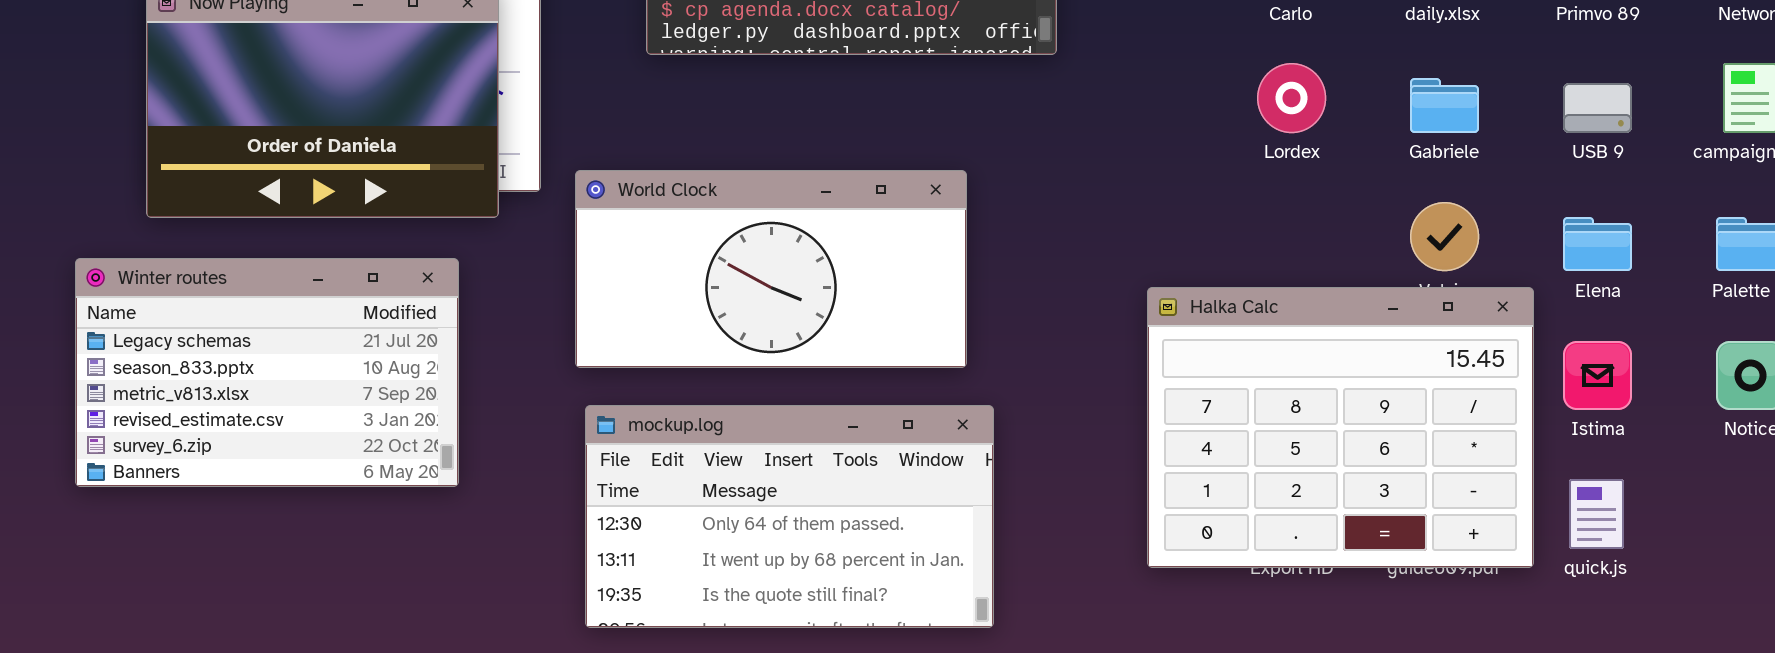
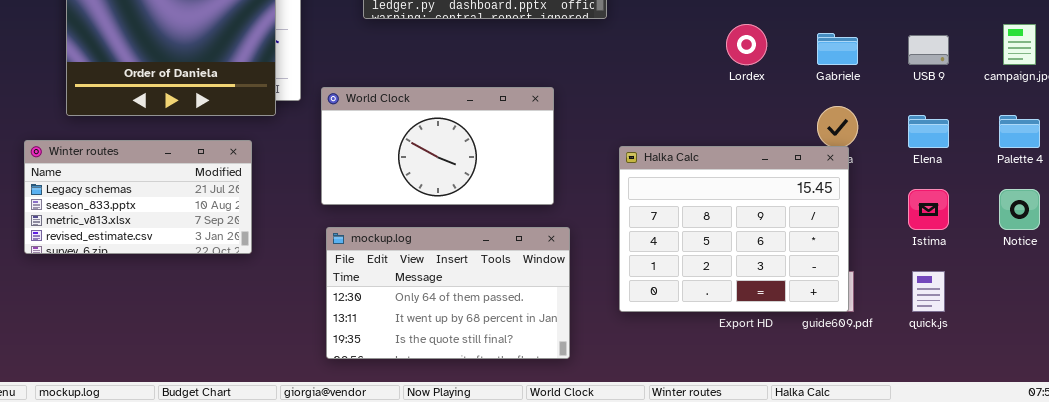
Winter routes: [75,258,459,487] -> [24,140,252,254], resized
Halka Calc: [1147,287,1534,568] -> [619,146,849,312], moved

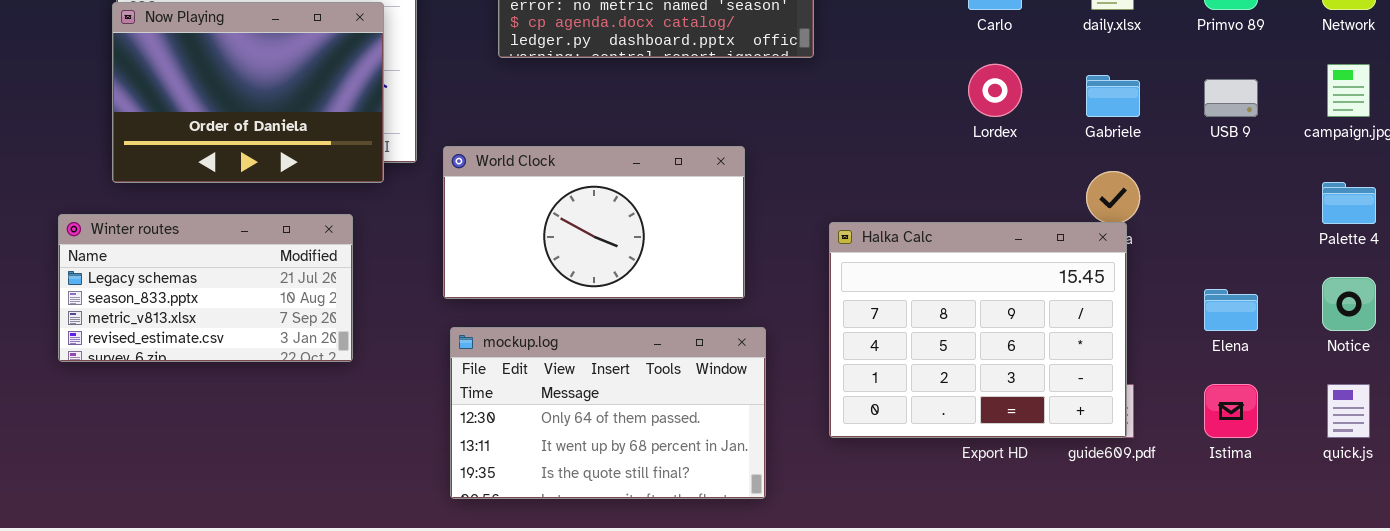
Elena: [908,115,949,148] -> [1204,289,1258,331], moved
Istima: [908,189,949,230] -> [1204,384,1258,438], moved
quick.js: [912,271,945,312] -> [1327,384,1370,438], moved

